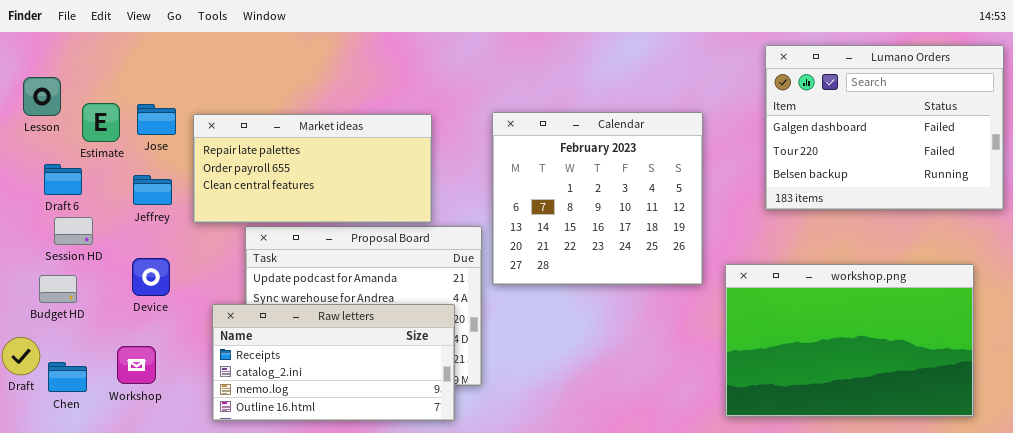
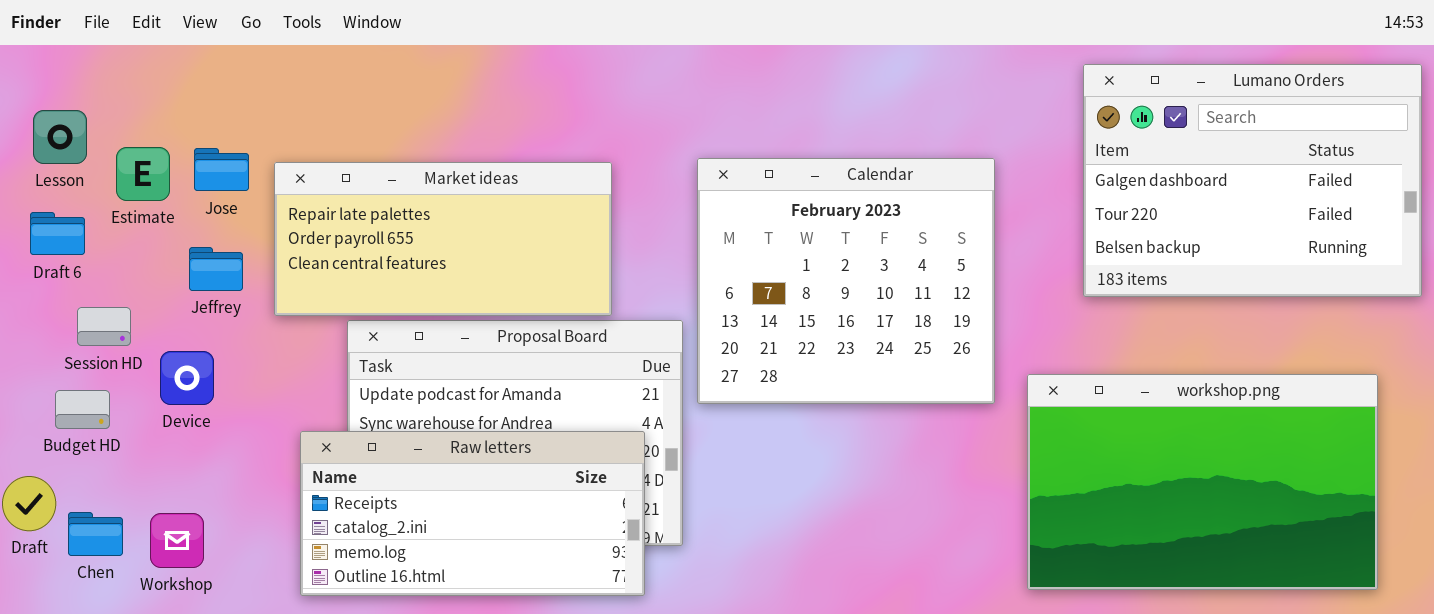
Draft 6: [44,164,82,195] -> [30,212,85,255], moved
Device: [132,258,170,296] -> [160,351,214,405], moved
Workshop: [117,346,156,384] -> [150,513,204,568], moved

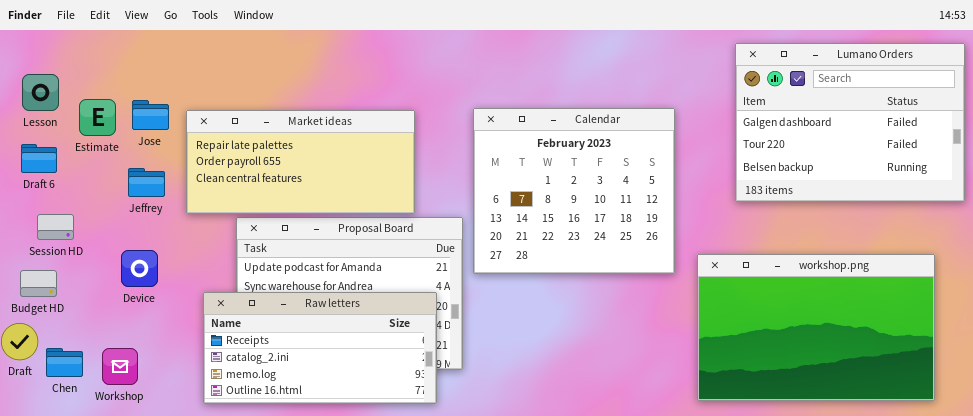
Session HD: [77,307,131,346] -> [37,214,74,240], moved
Device: [160,351,214,405] -> [121,250,158,287], moved
Budget HD: [55,390,110,429] -> [20,270,57,297], moved

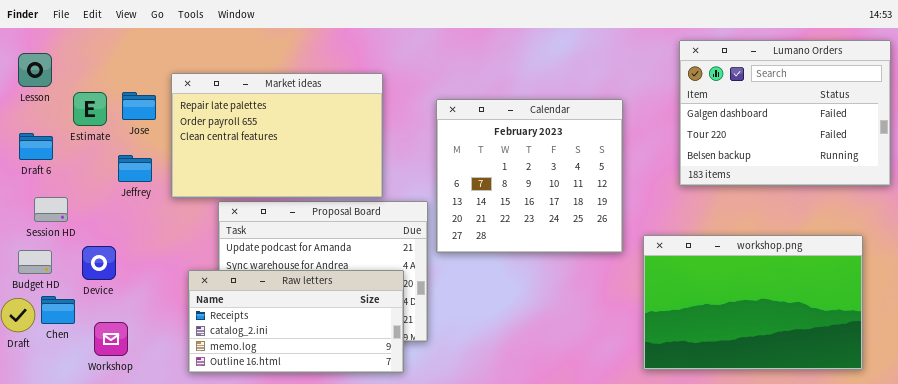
Lesson: [22,74,59,111] -> [18,53,52,87], moved
Market ideas: [186,110,415,214] -> [171,73,383,198], resized
Device: [121,250,158,287] -> [82,246,116,280], moved
Chen: [46,348,83,377] -> [41,296,75,324], moved

